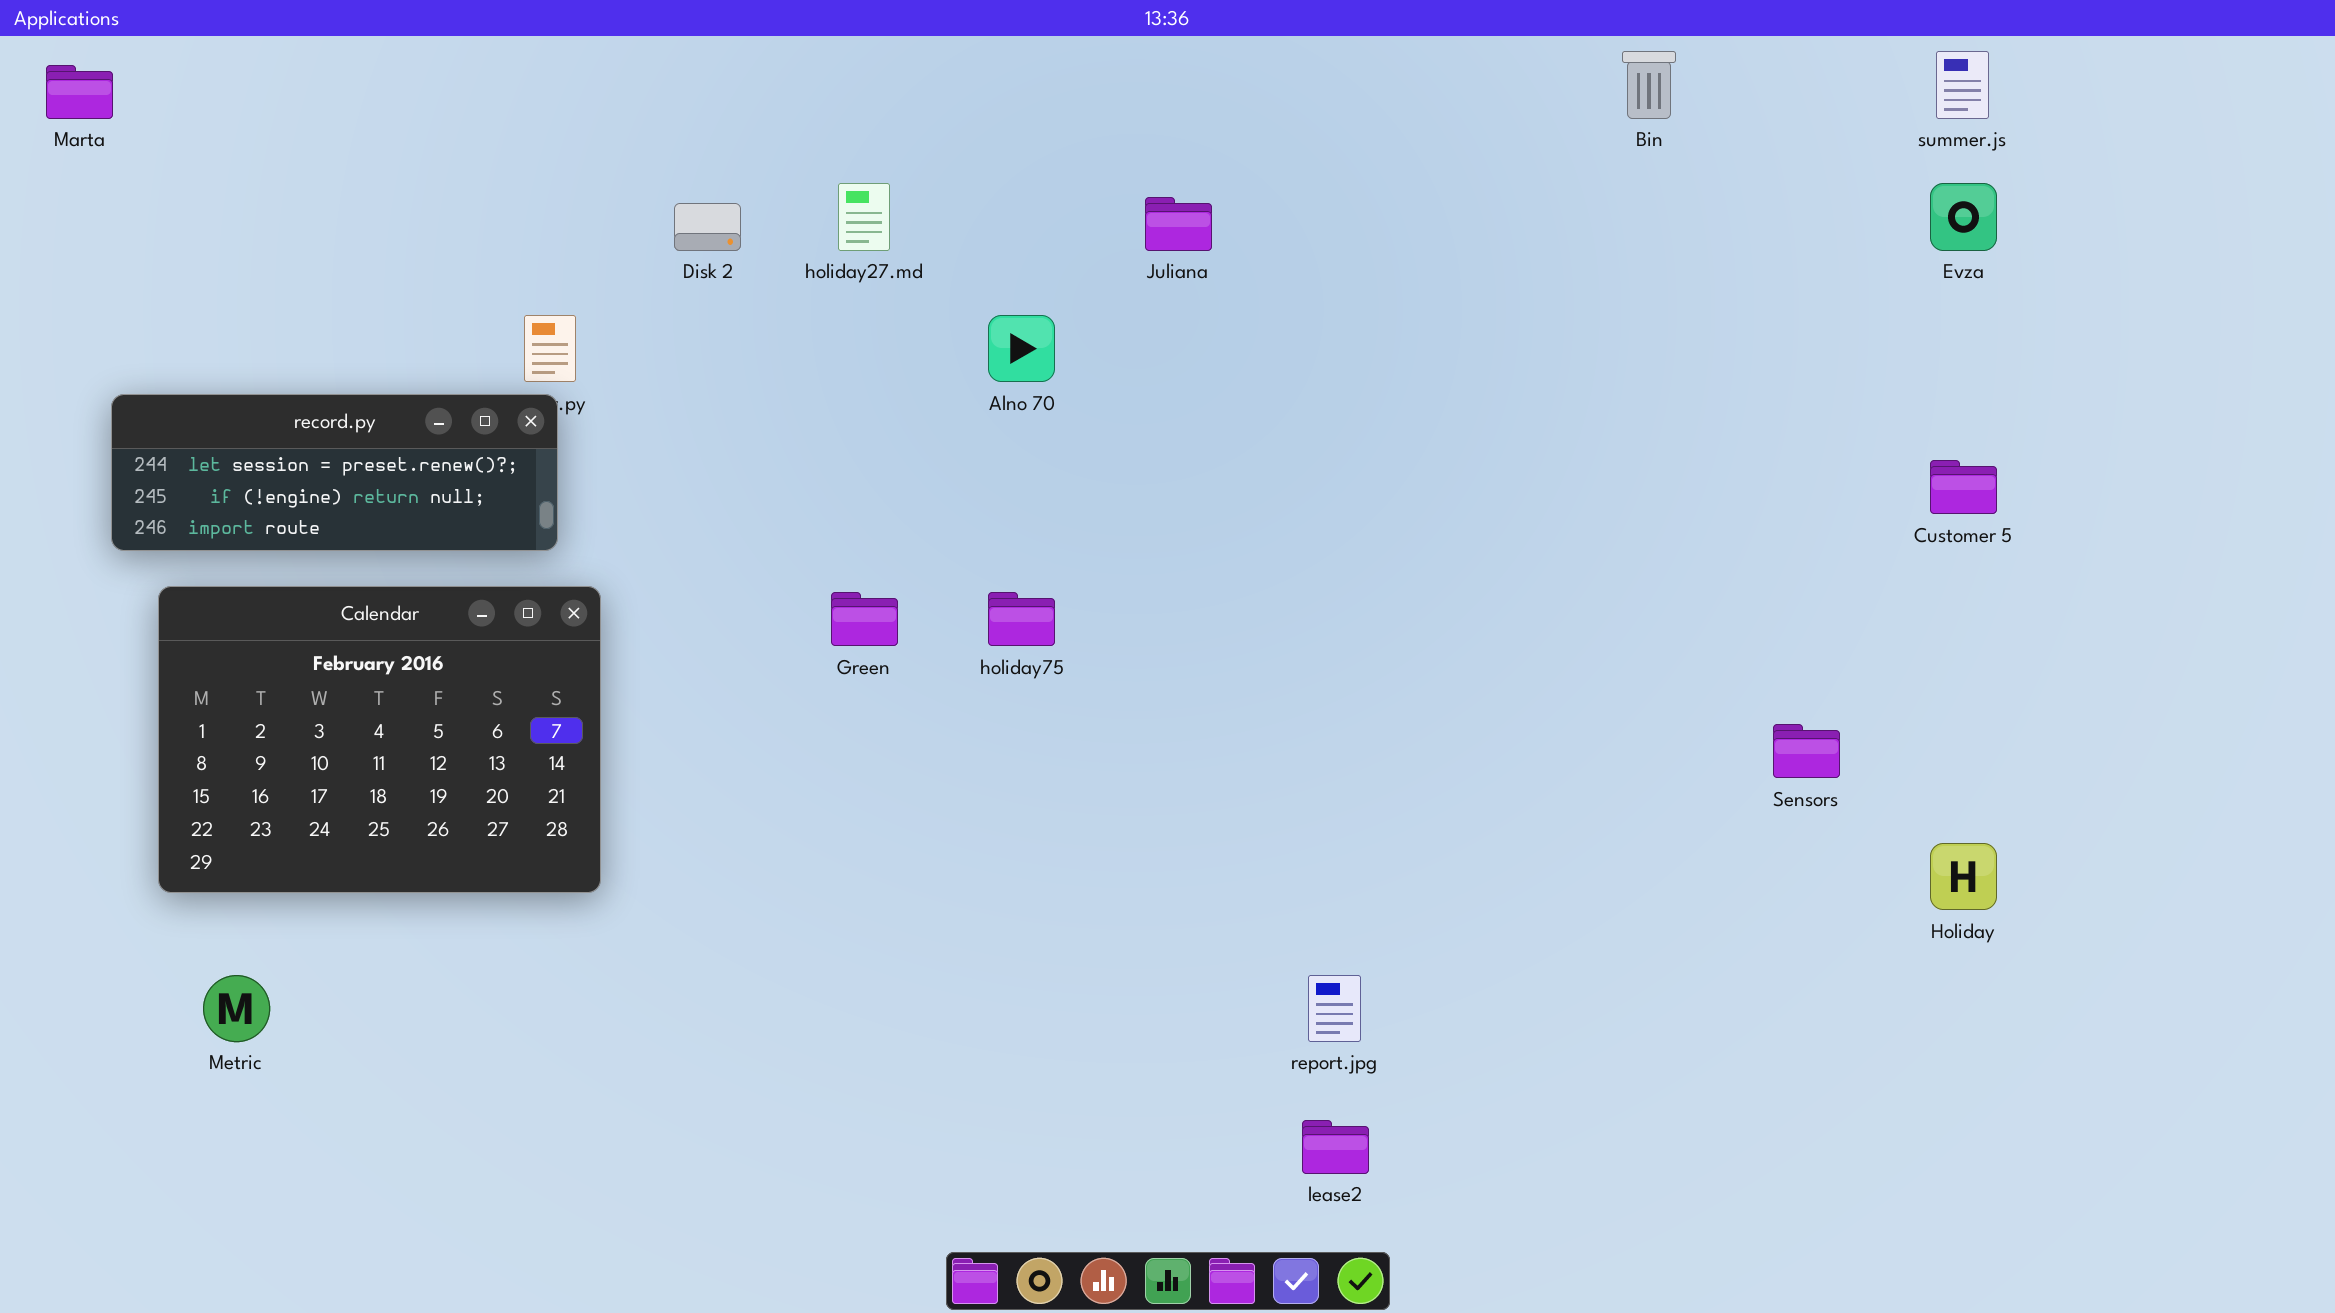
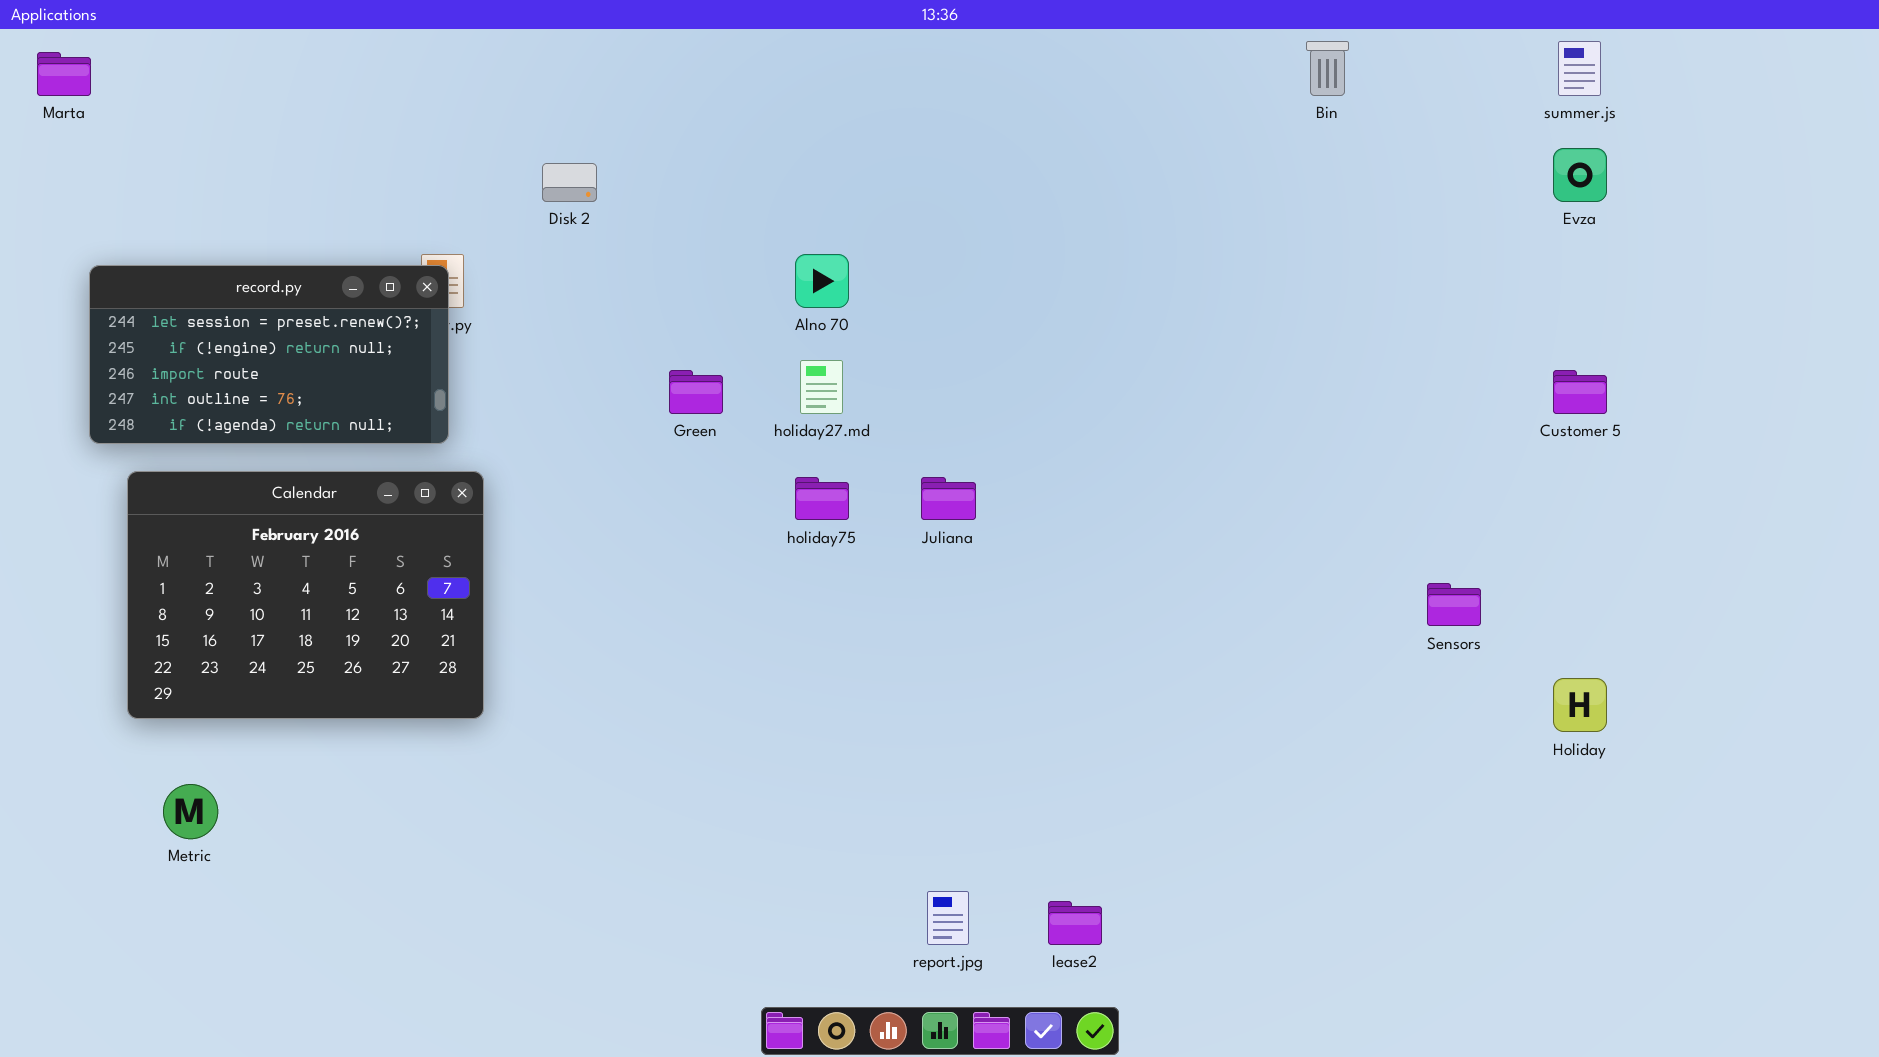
holiday27.md: [838,183,890,251] -> [800,360,843,414], moved
Juliana: [1145,197,1212,251] -> [921,477,976,520], moved
record.py: [111,394,558,551] -> [89,265,449,444], resized
Green: [831,592,898,646] -> [669,370,723,414], moved
report.jpg: [1308,975,1361,1042] -> [927,891,969,945], moved

